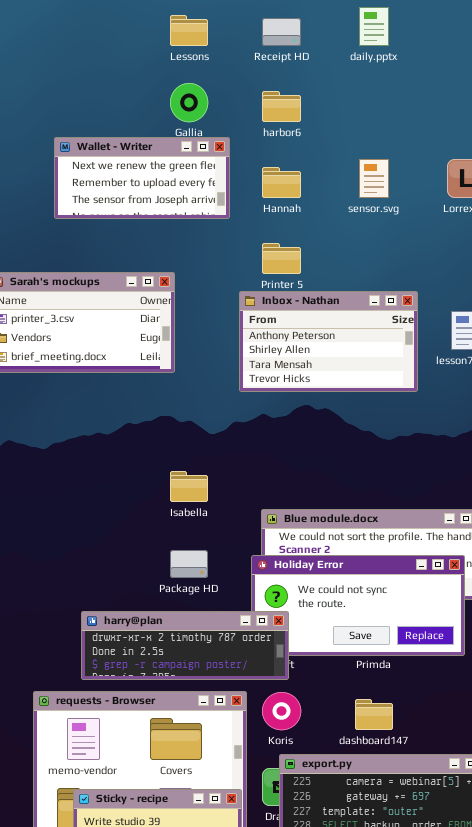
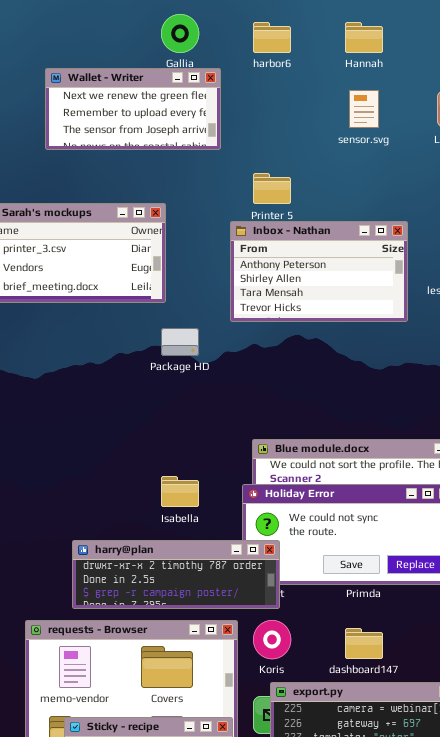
Hannah: [262,167,301,198] -> [345,22,383,53], moved
Isabella: [170,471,208,502] -> [161,476,199,507], moved
Package HD: [170,550,208,578] -> [161,328,199,356], moved

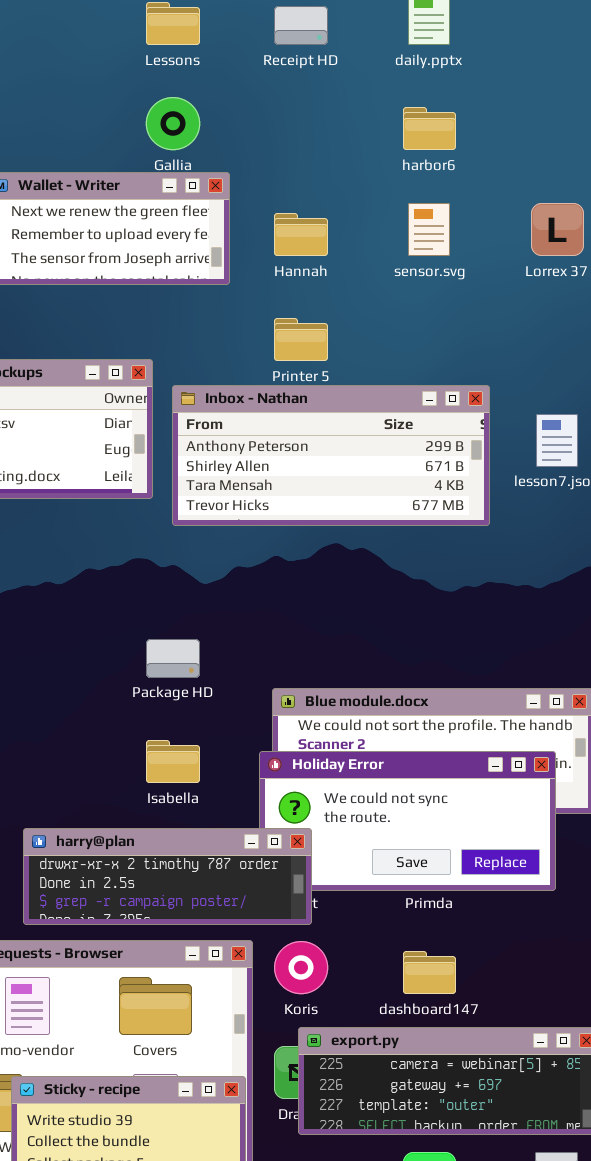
harbor6: [253,22,291,53] -> [403,107,456,150], moved
Hannah: [345,22,383,53] -> [274,213,328,256], moved
Inbox - Nathan: [230,221,408,322] -> [172,385,490,526], resized
Package HD: [161,328,199,356] -> [146,639,200,678], moved

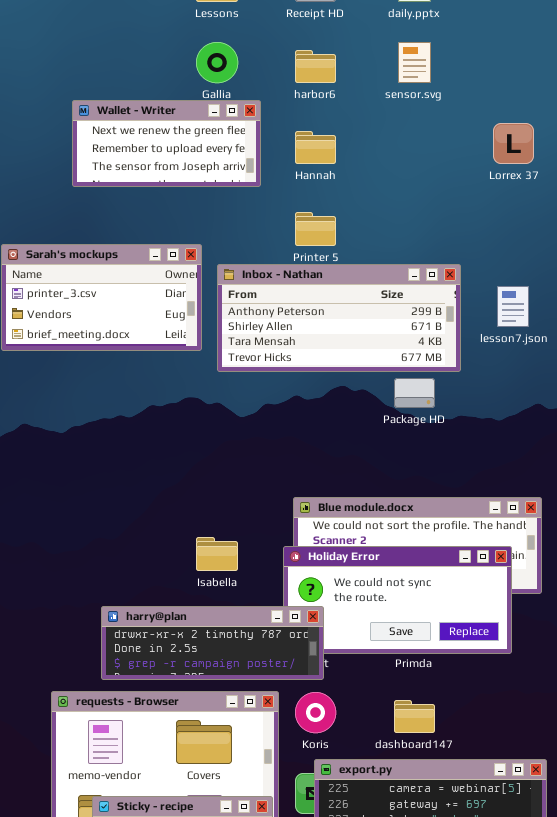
harbor6: [403,107,456,150] -> [295,50,336,83], moved
sensor.svg: [408,203,450,256] -> [398,42,431,83], moved
Package HD: [146,639,200,678] -> [394,378,435,408], moved

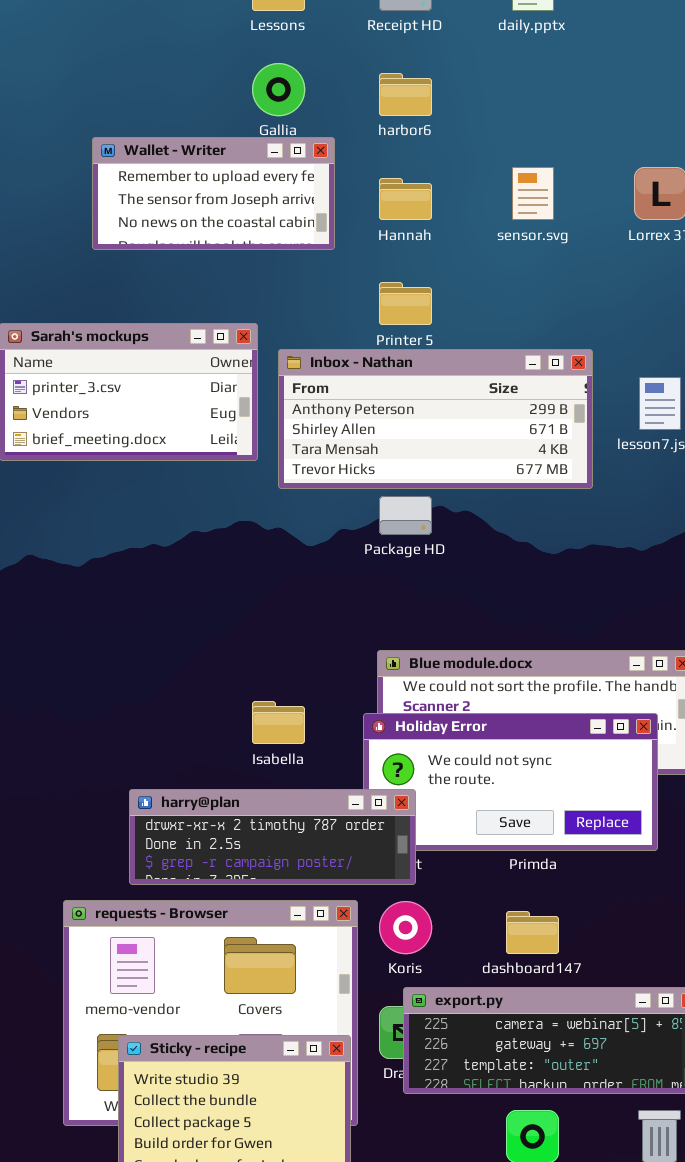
sensor.svg: [398,42,431,83] -> [512,167,554,220], moved
Wallet - Writer: [72,100,261,187] -> [92,137,335,250], scrolled down 1 row
Package HD: [394,378,435,408] -> [379,496,432,535], moved

